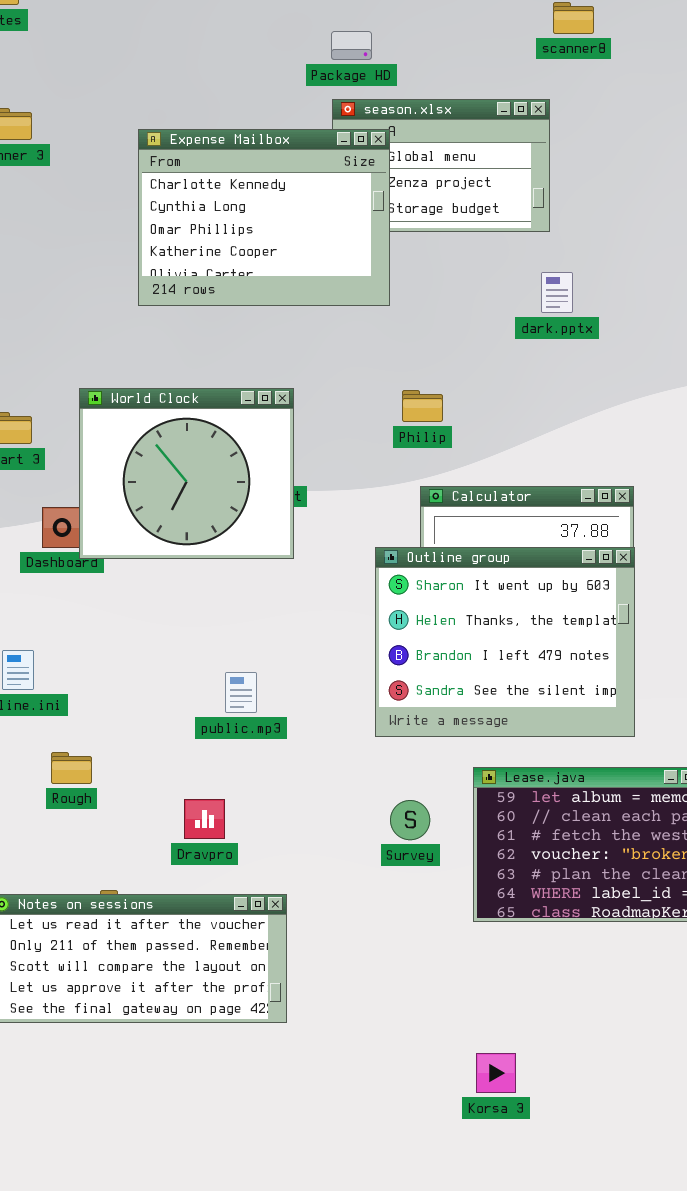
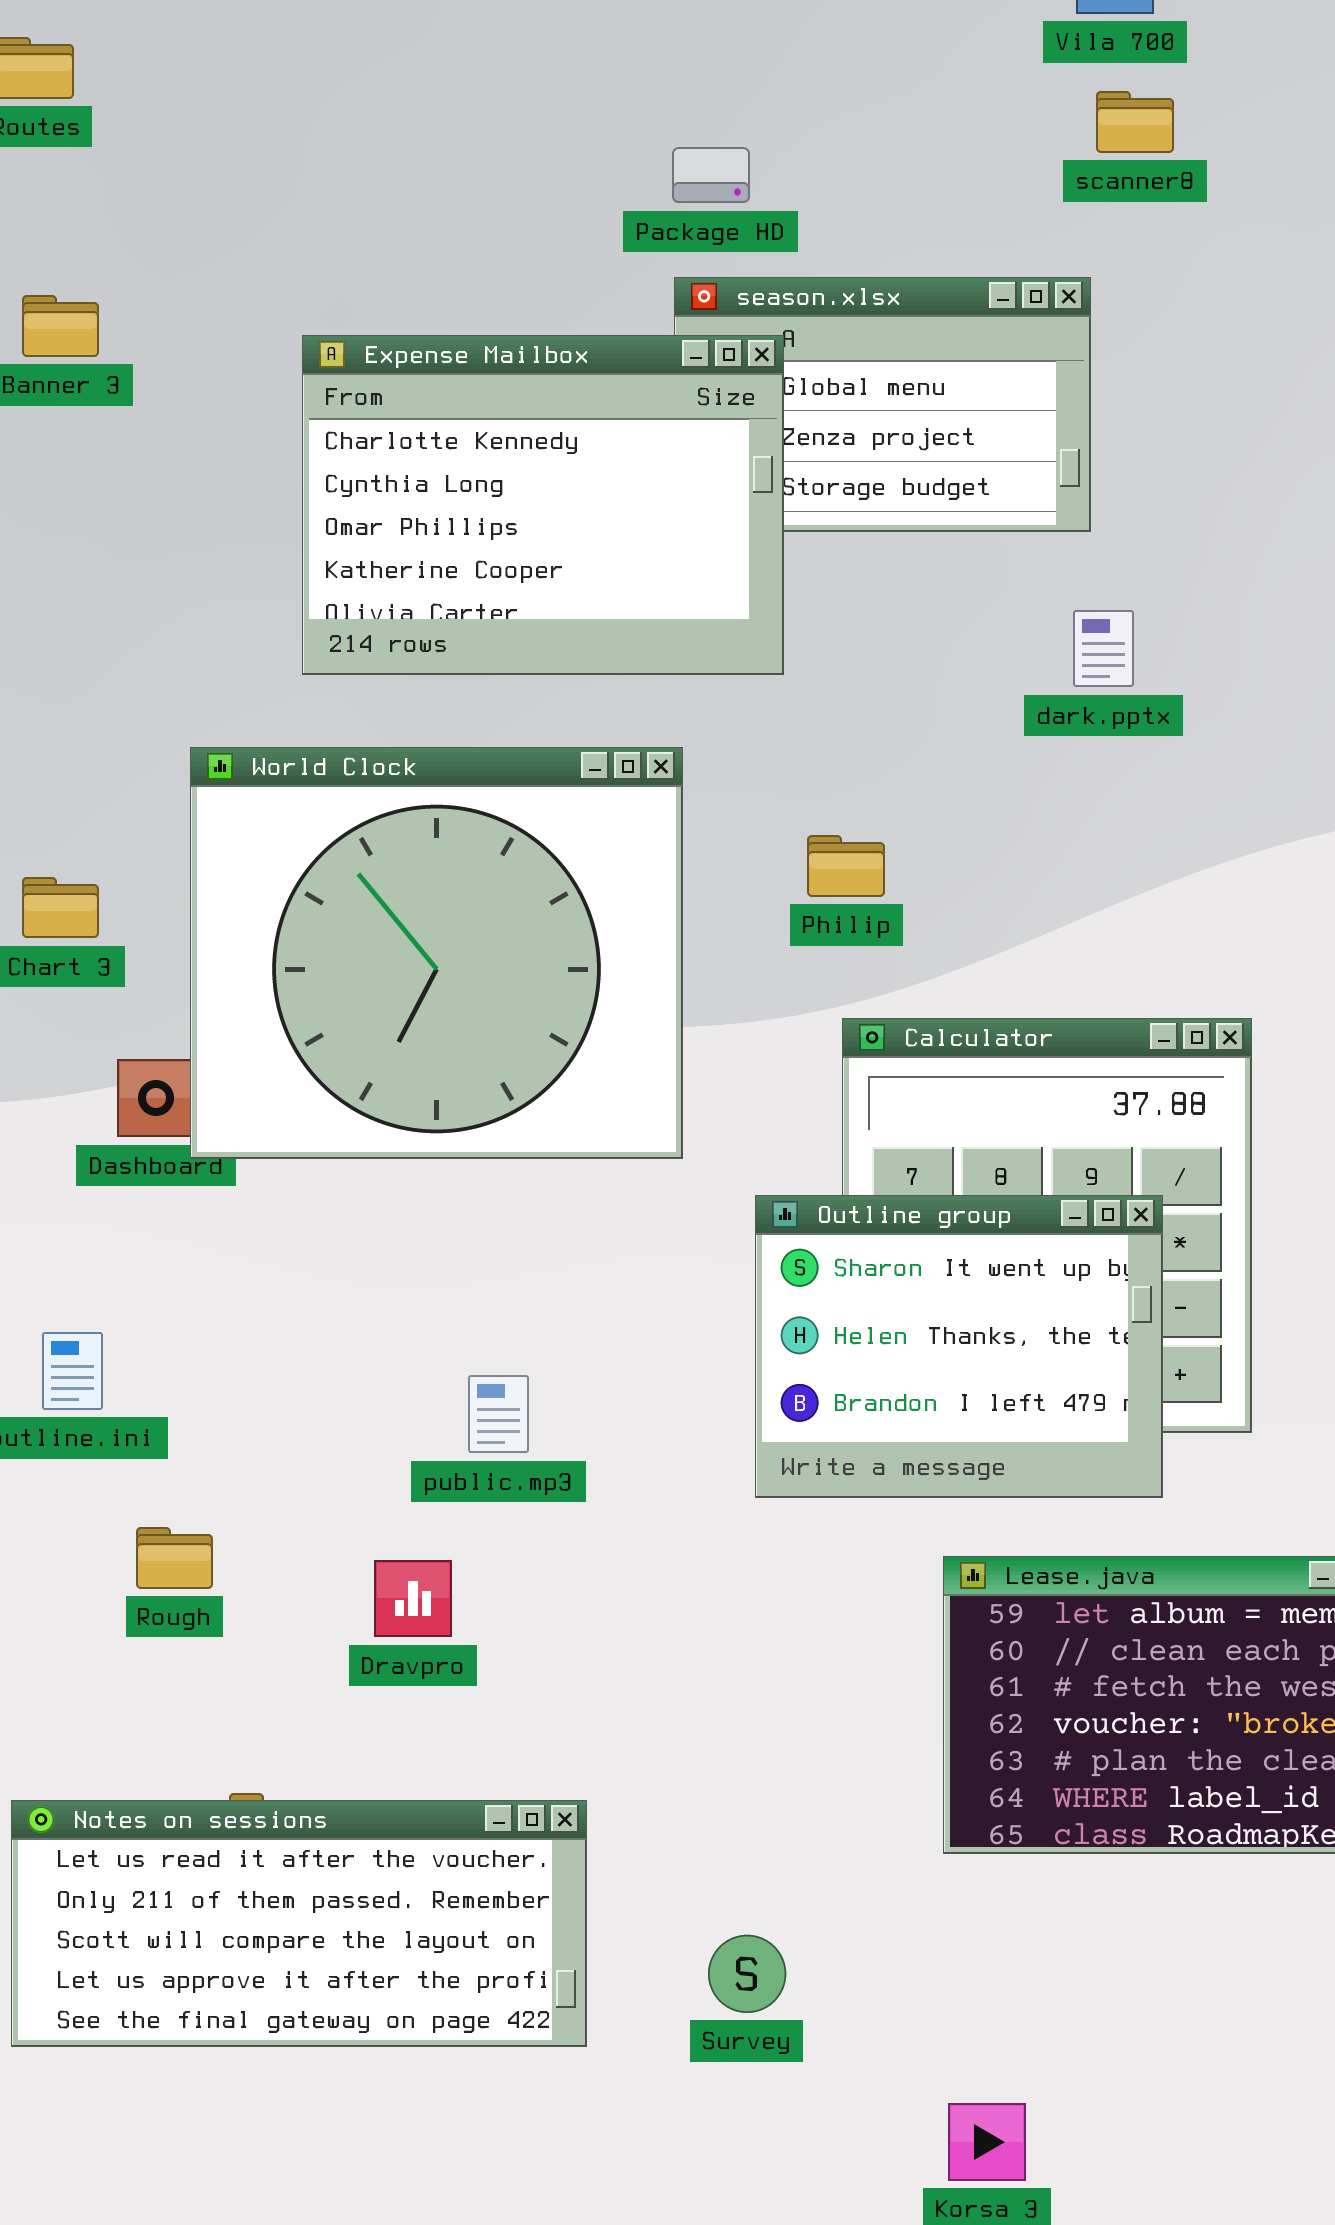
World Clock: [79,388,294,559] -> [190,747,683,1159], resized
Outline group: [375,547,635,737] -> [755,1195,1163,1498], resized
Dravpro: [184,799,225,839] -> [374,1560,452,1637], moved
Survey: [390,800,430,840] -> [708,1935,786,2013], moved

